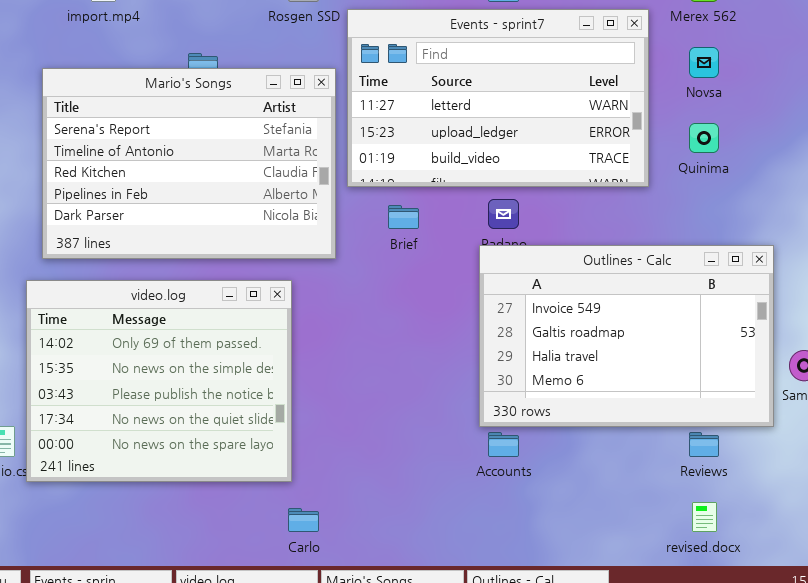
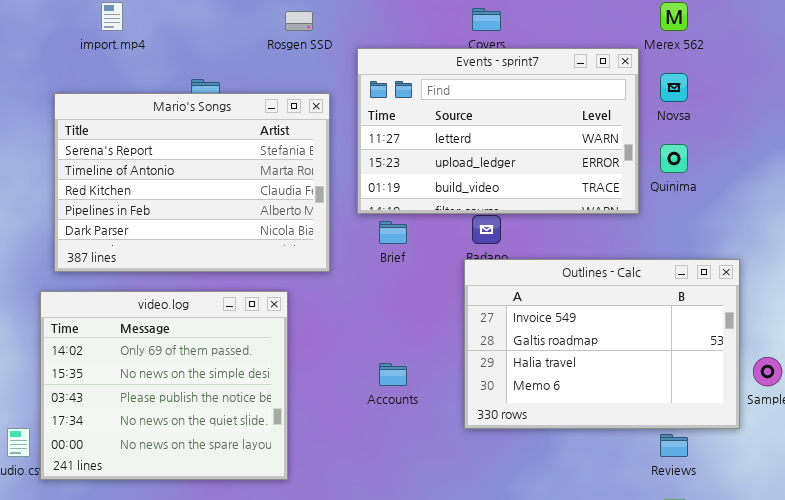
Events - sprint7: [347,9,649,187] -> [357,48,639,214], moved
Accounts: [488,432,519,457] -> [379,363,407,386], moved

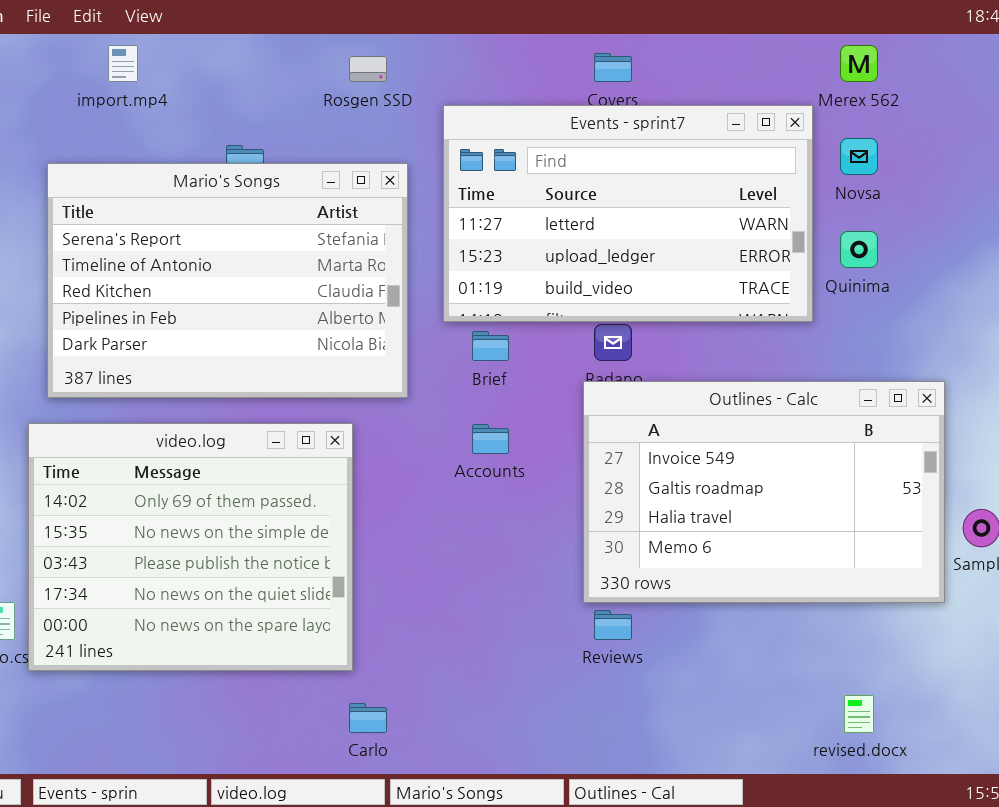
Accounts: [379,363,407,386] -> [472,424,509,454], moved
Reviews: [660,434,688,457] -> [594,610,632,640], moved

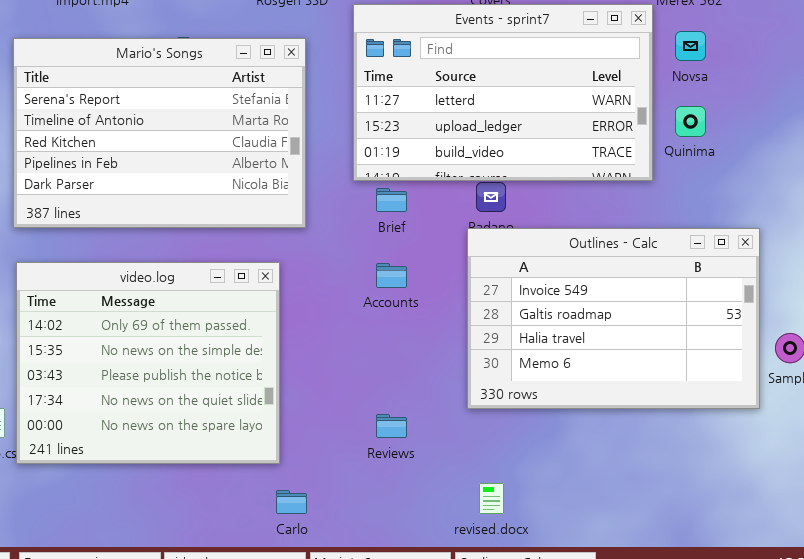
Mario's Songs: [47,163,408,398] -> [13,38,306,228], moved
Reviews: [594,610,632,640] -> [376,414,407,438], moved
revised.docx: [844,695,874,733] -> [479,483,504,514], moved

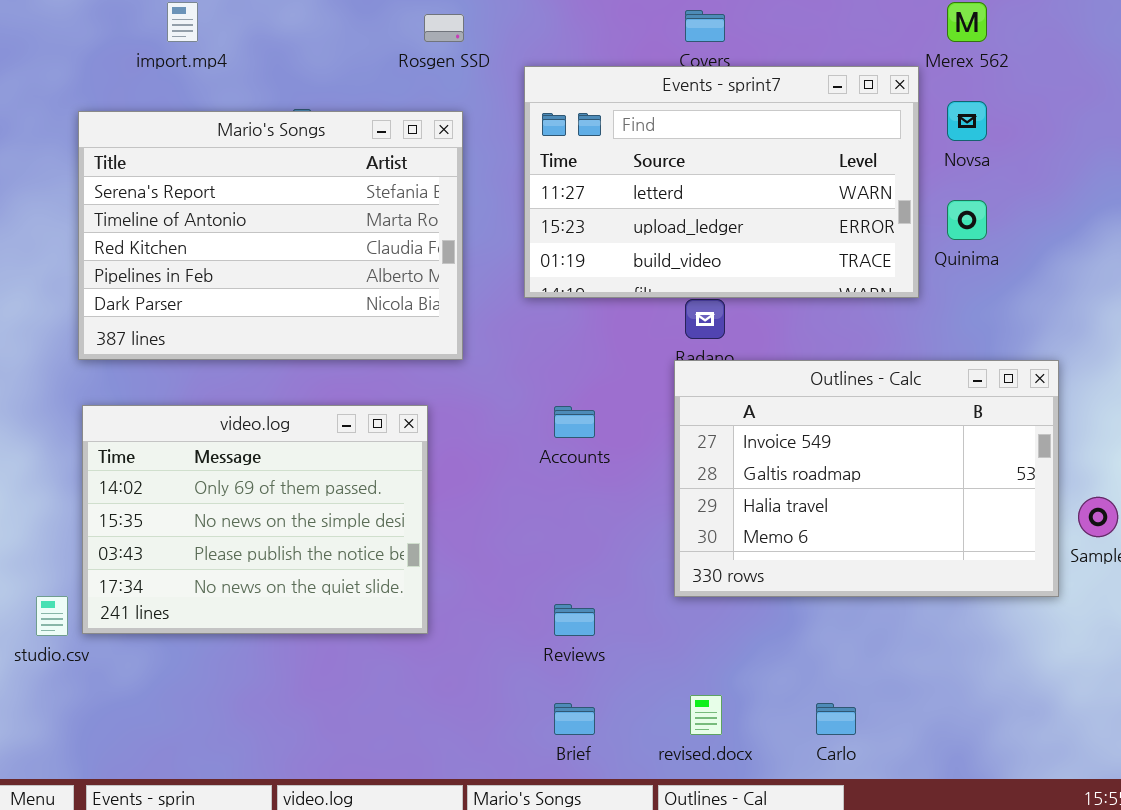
Brief: [376,188,407,212] -> [554,703,595,735], moved
video.log: [16,262,280,464] -> [82,405,428,634], resized
Carlo: [276,490,307,514] -> [816,703,856,735], moved

